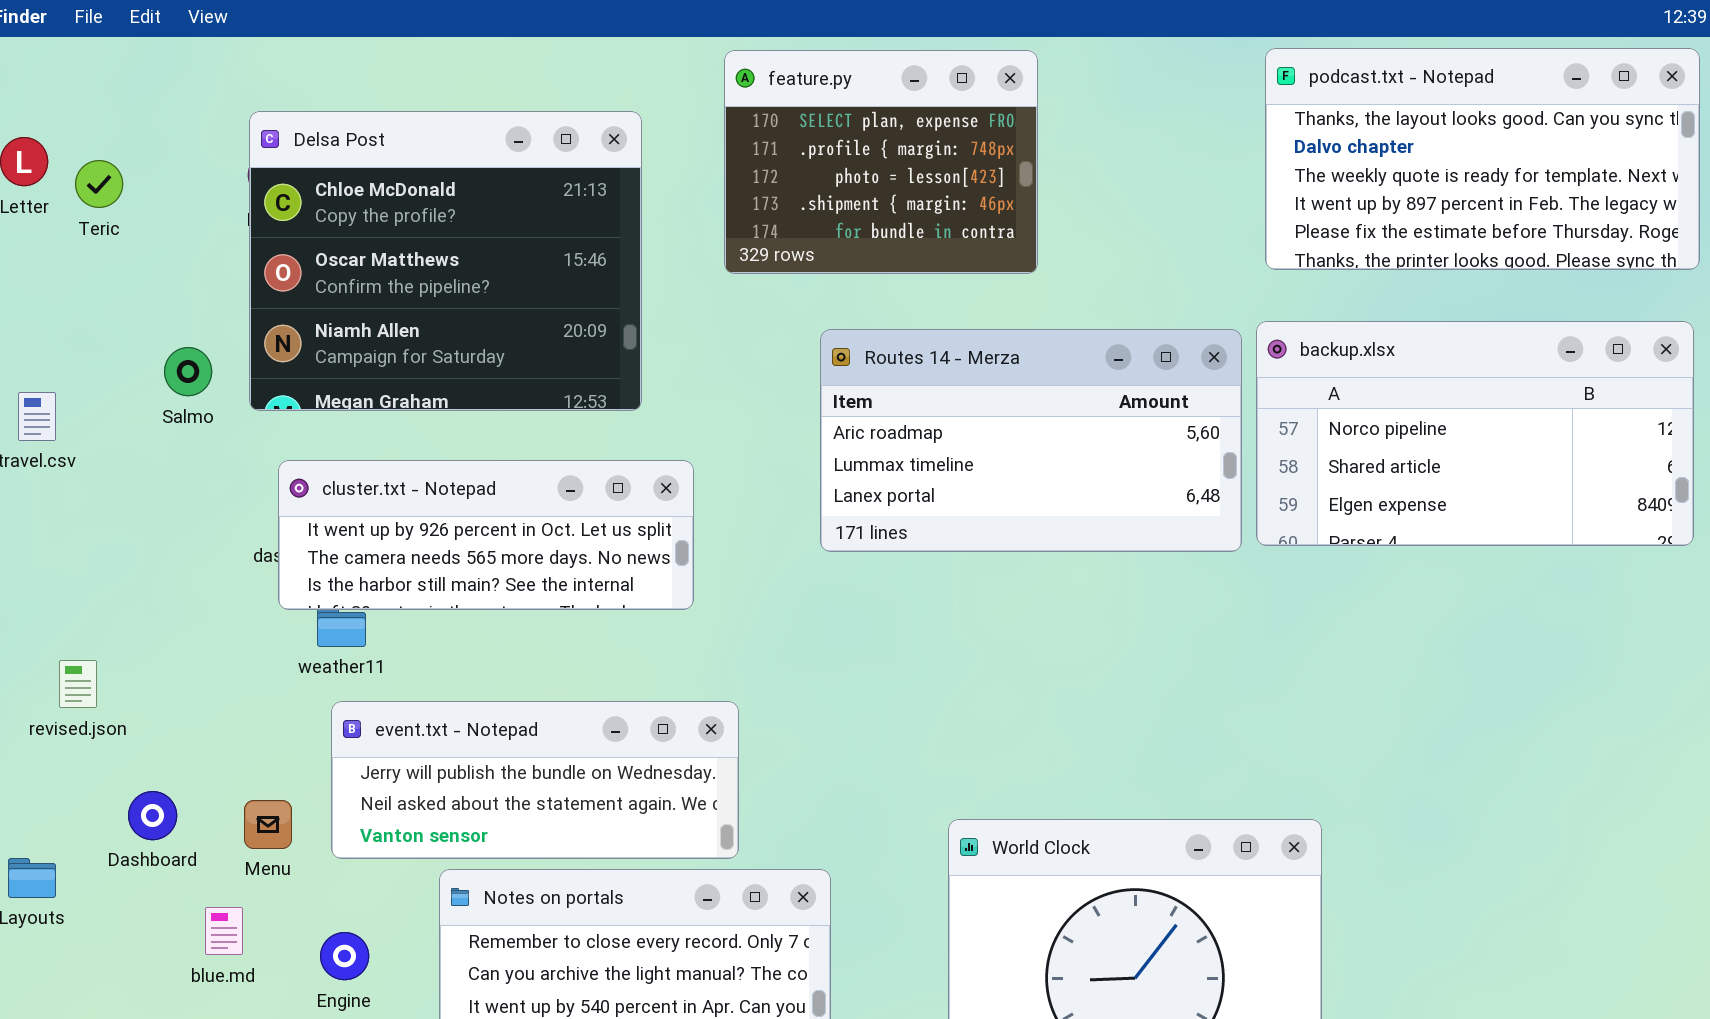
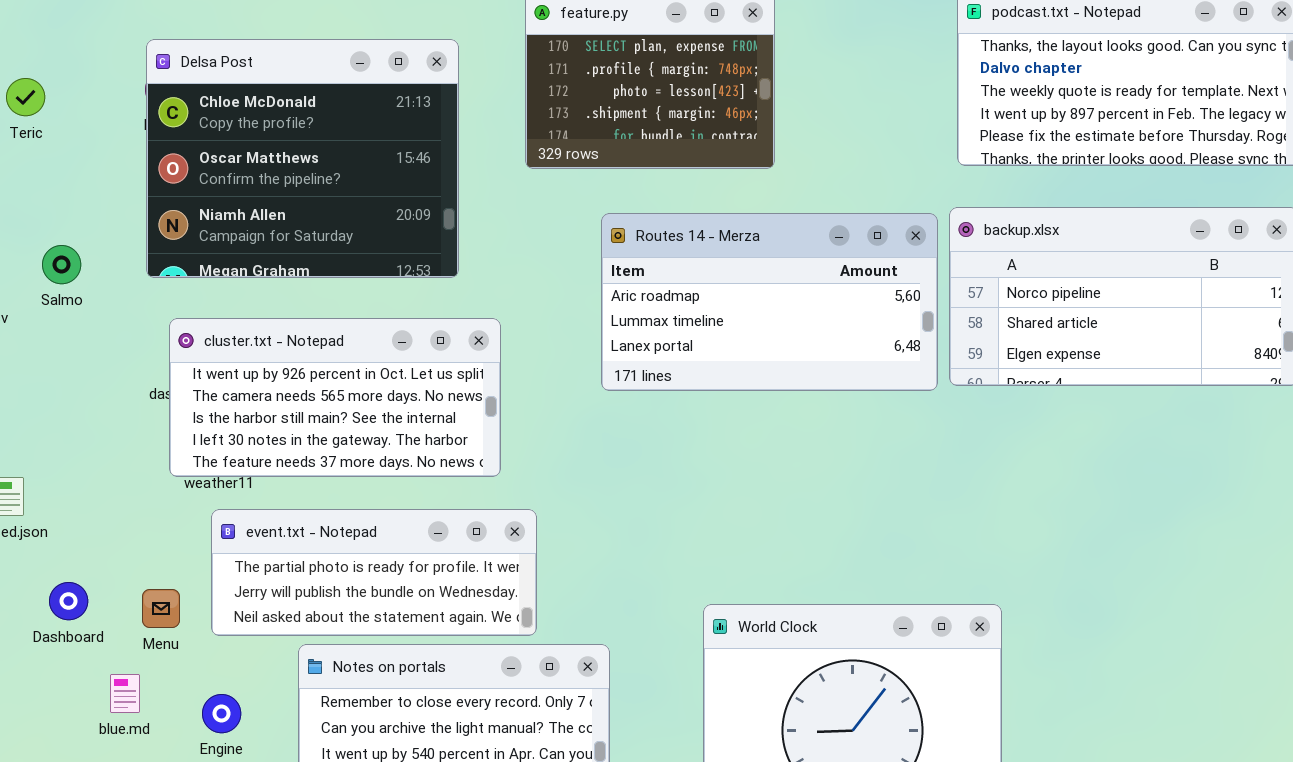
Salmo: [164,347,212,396] -> [42,245,81,284], moved
cluster.txt - Notepad: [278,460,694,610] -> [169,318,501,477], resized
event.txt - Notepad: [331,701,739,859] -> [211,509,537,636], scrolled up 1 row

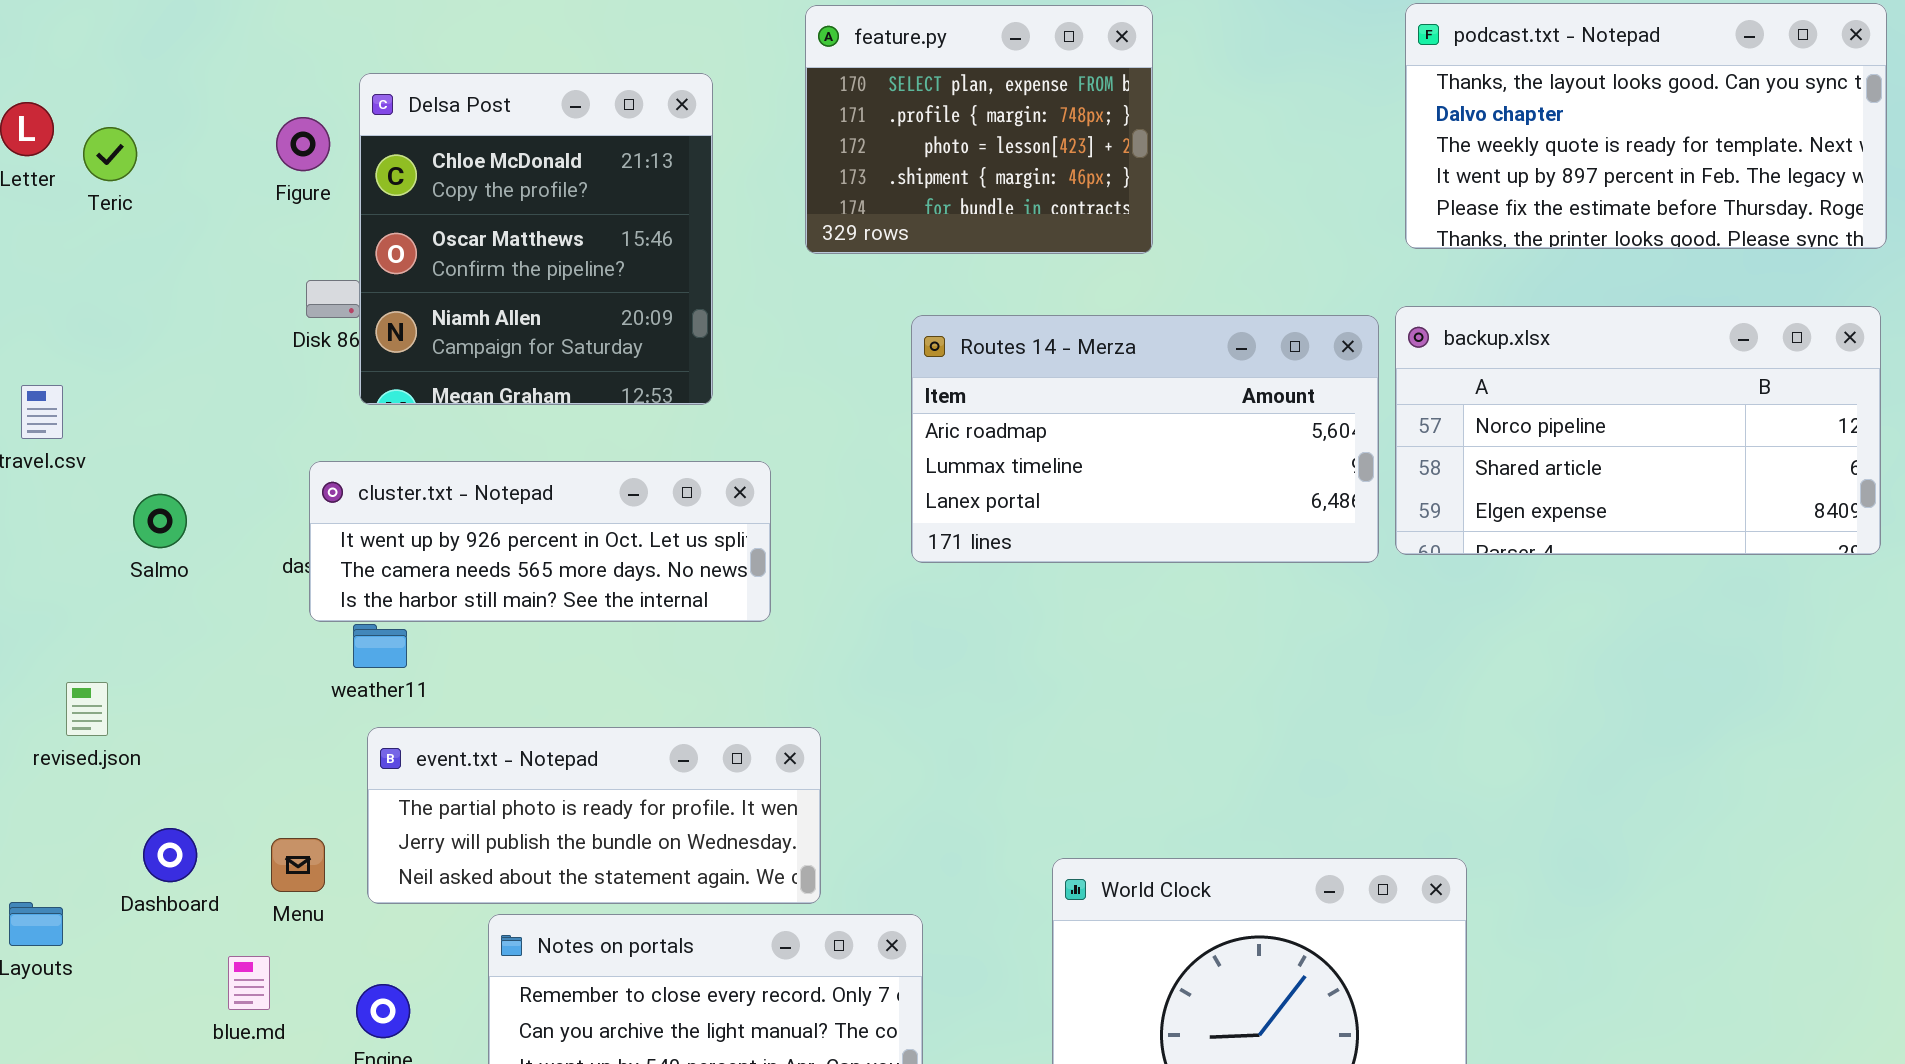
Delsa Post: [146,39,459,278] -> [359,73,713,405], resized
Salmo: [42,245,81,284] -> [133,494,187,548], moved
cluster.txt - Notepad: [169,318,501,477] -> [309,461,771,622], resized

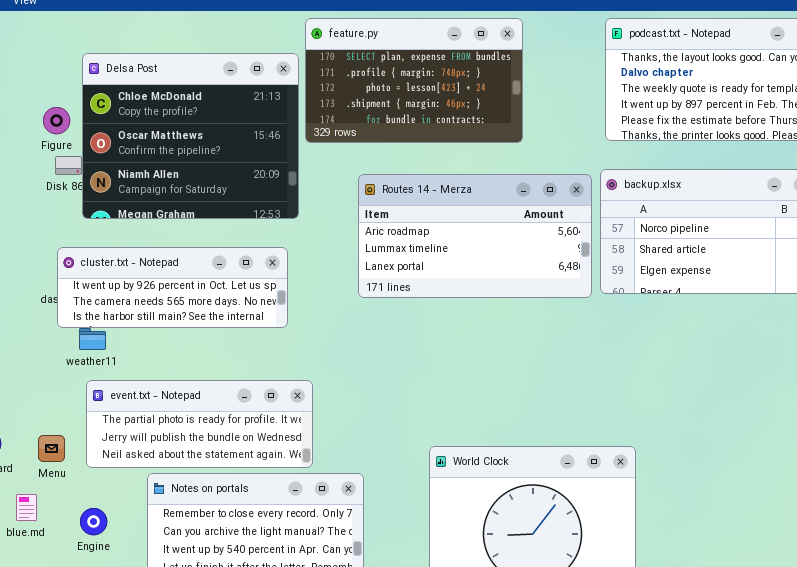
feature.py: [805,5,1153,254] -> [305,18,523,143], resized
Delsa Post: [359,73,713,405] -> [82,53,299,219], resized
Figure: [276,117,330,171] -> [43,107,70,134], moved

